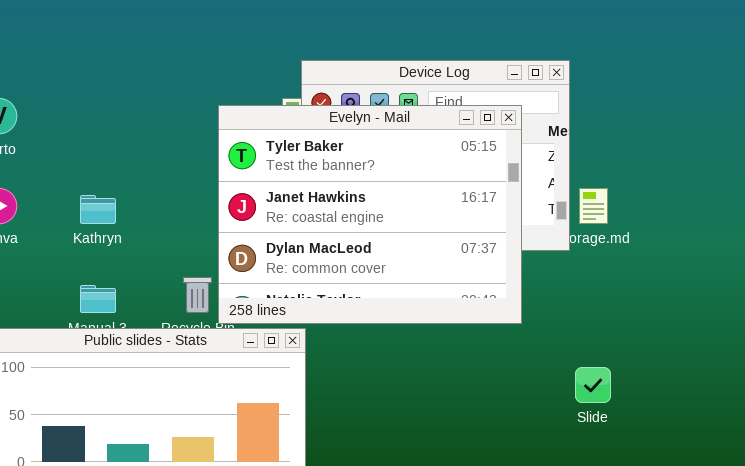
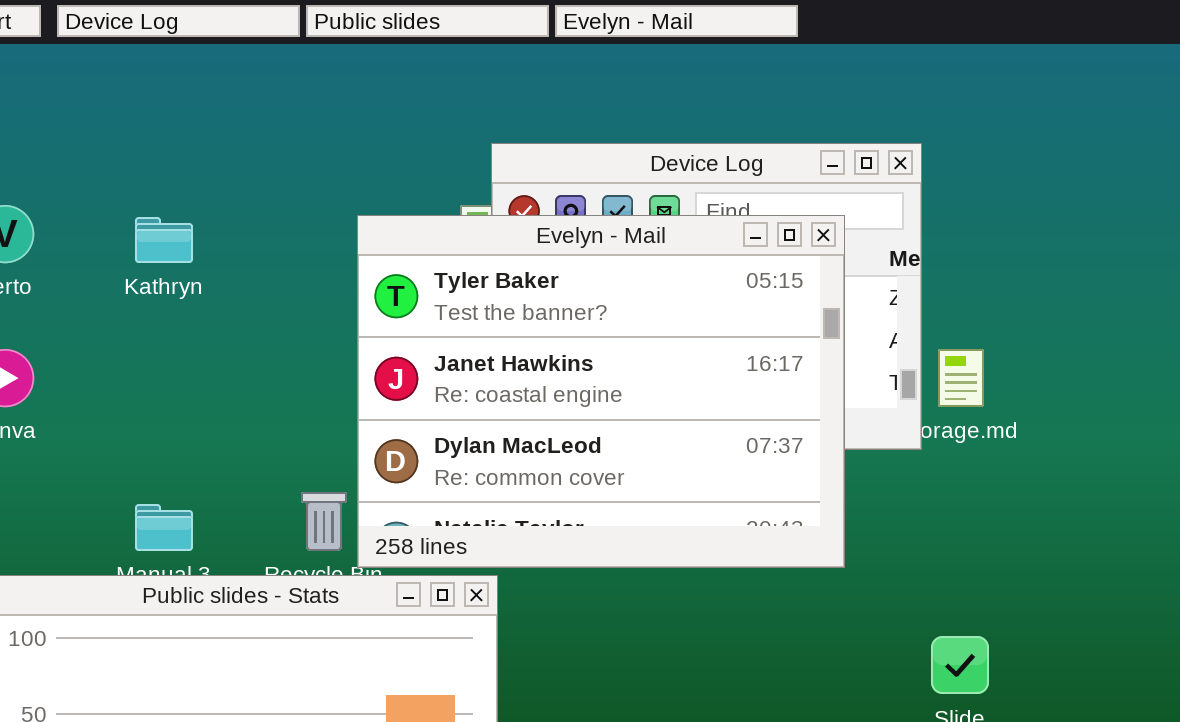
Kathryn: [80,195,116,224] -> [135,217,193,263], moved

